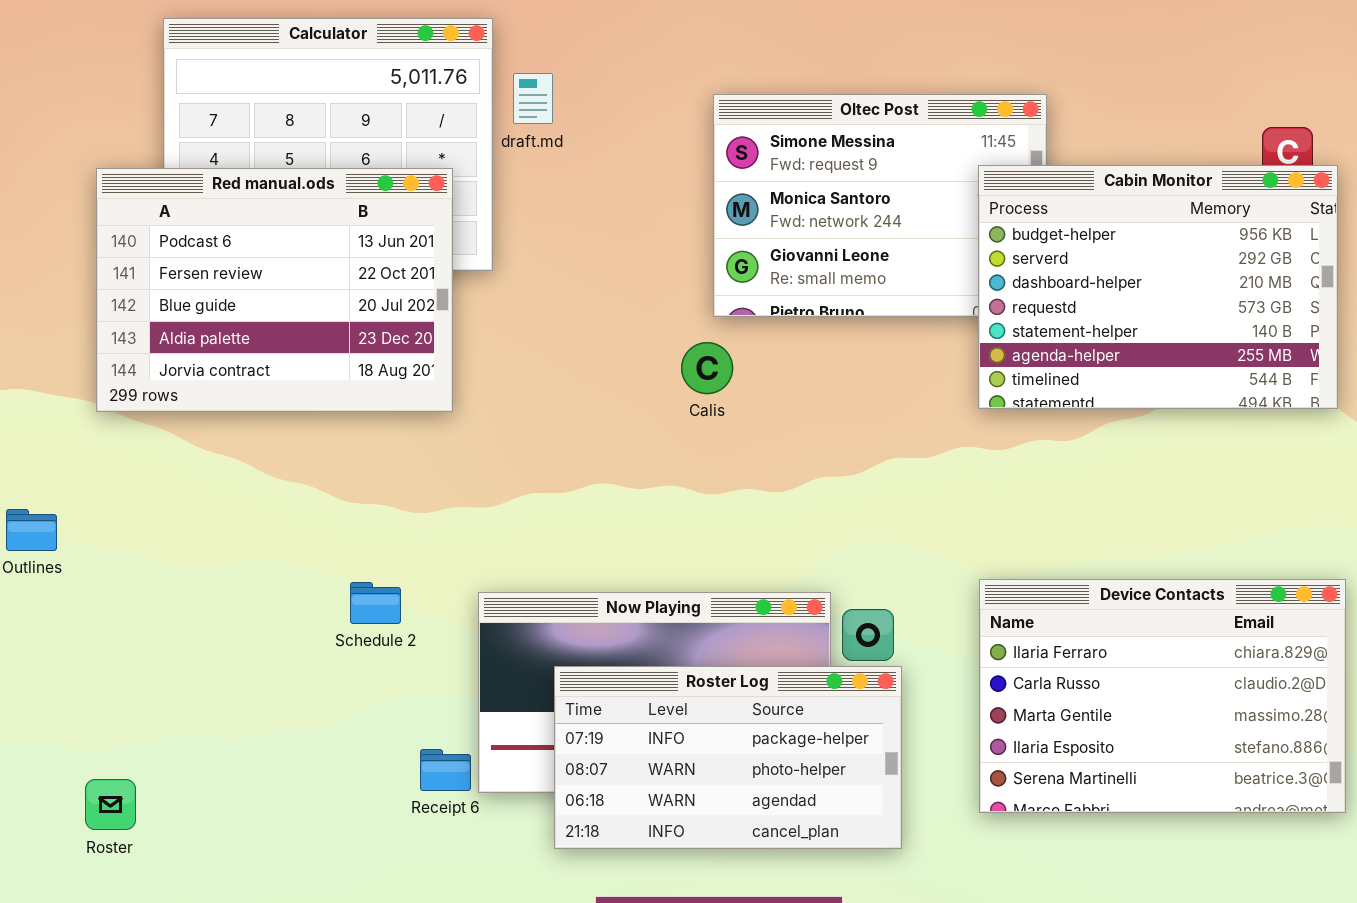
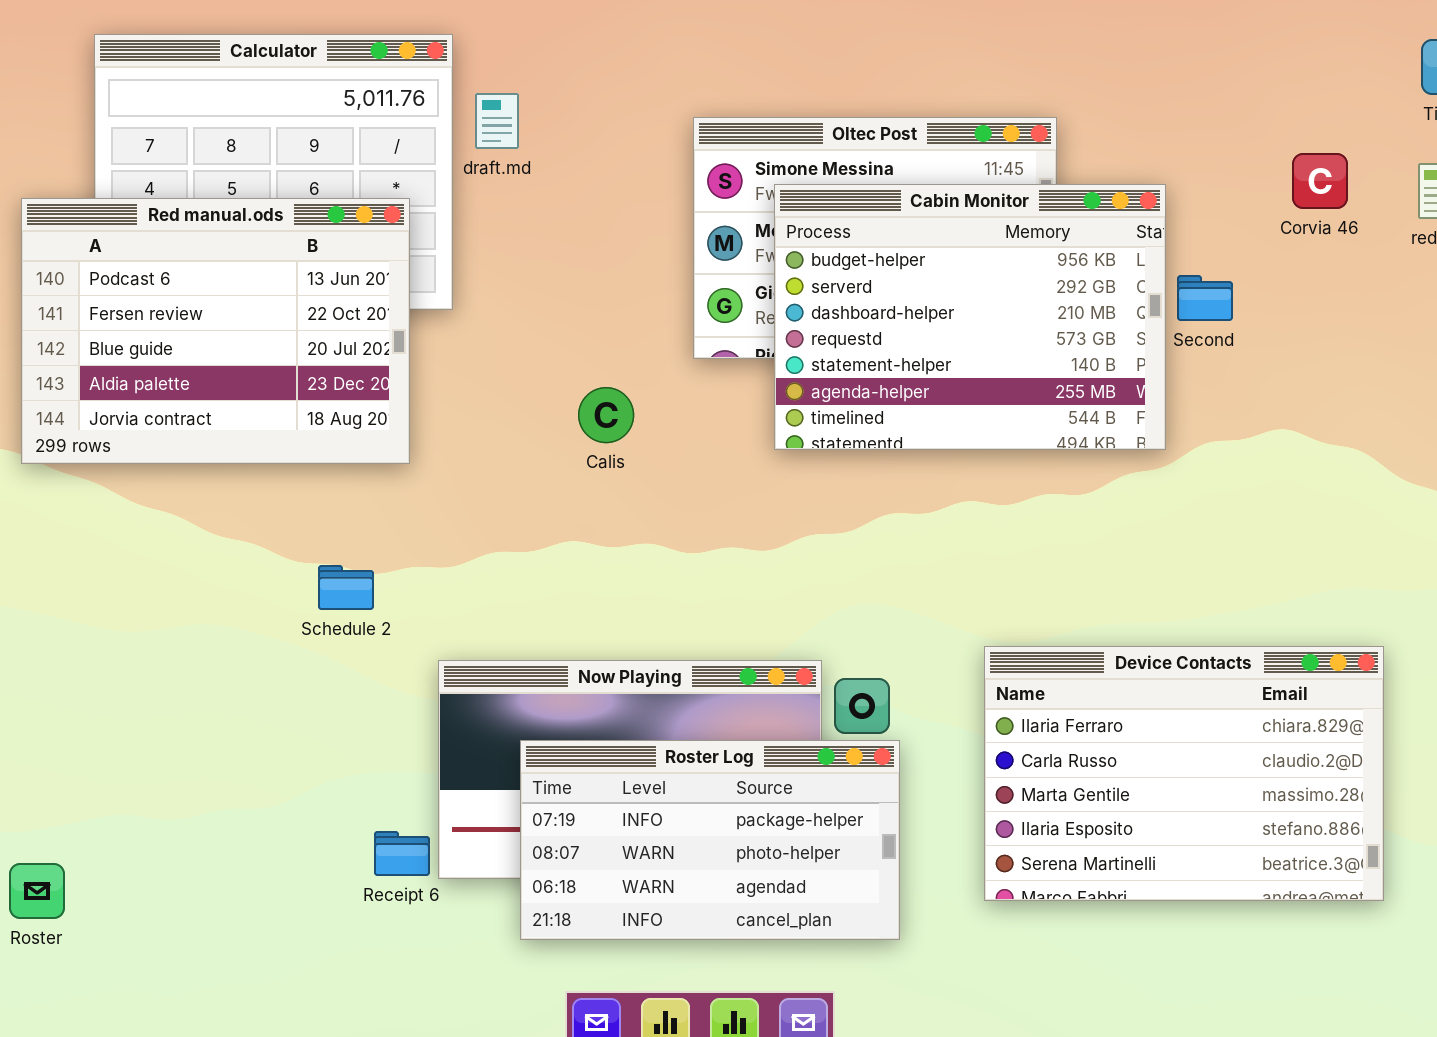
Cabin Monitor: [978,165,1338,409] -> [774,184,1166,450], moved
Calis: [681,342,733,394] -> [578,387,634,443], moved
Schedule 2: [350,582,401,624] -> [318,565,374,610], moved

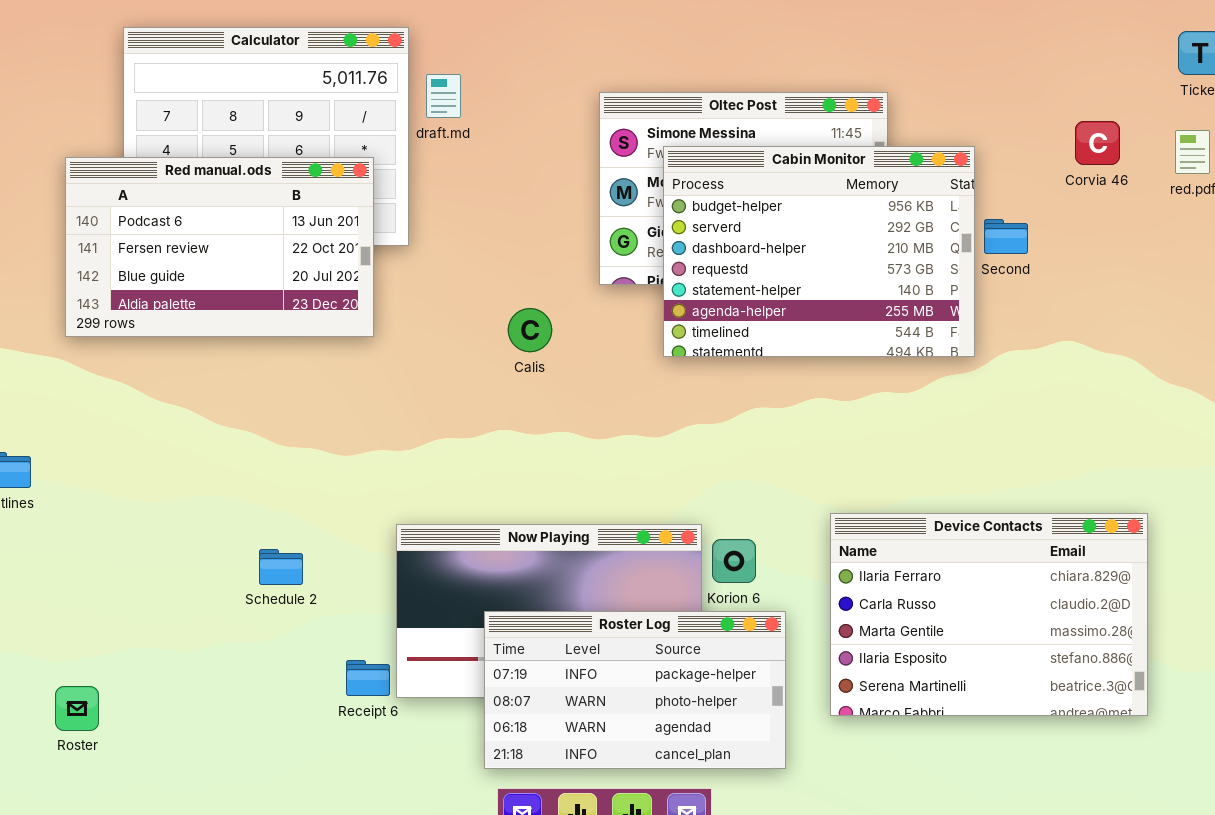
Red manual.ods: [21,198,410,464] -> [65,157,374,337], resized
Schedule 2: [318,565,374,610] -> [259,549,303,585], moved
Roster Log: [520,740,900,940] -> [484,611,786,769], moved

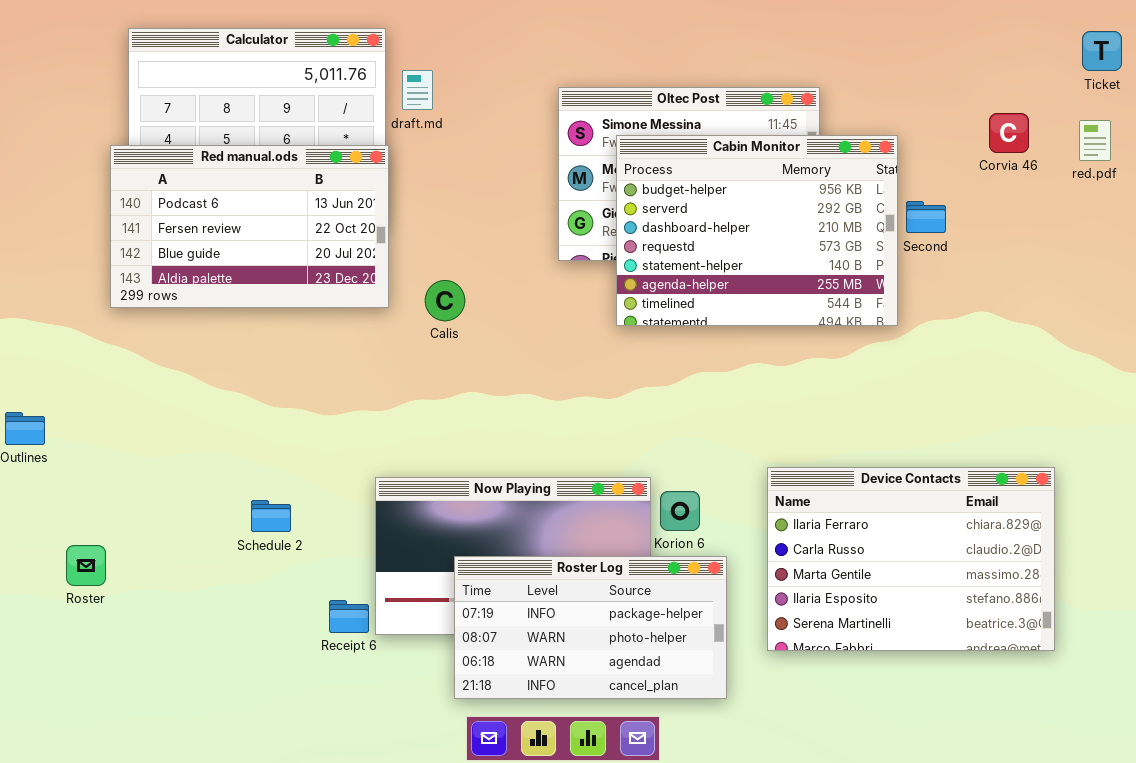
Red manual.ods: [65,157,374,337] -> [110,145,389,308], moved
Calis: [508,308,552,352] -> [425,280,465,321], moved
Roster: [55,686,99,731] -> [66,545,106,586], moved

